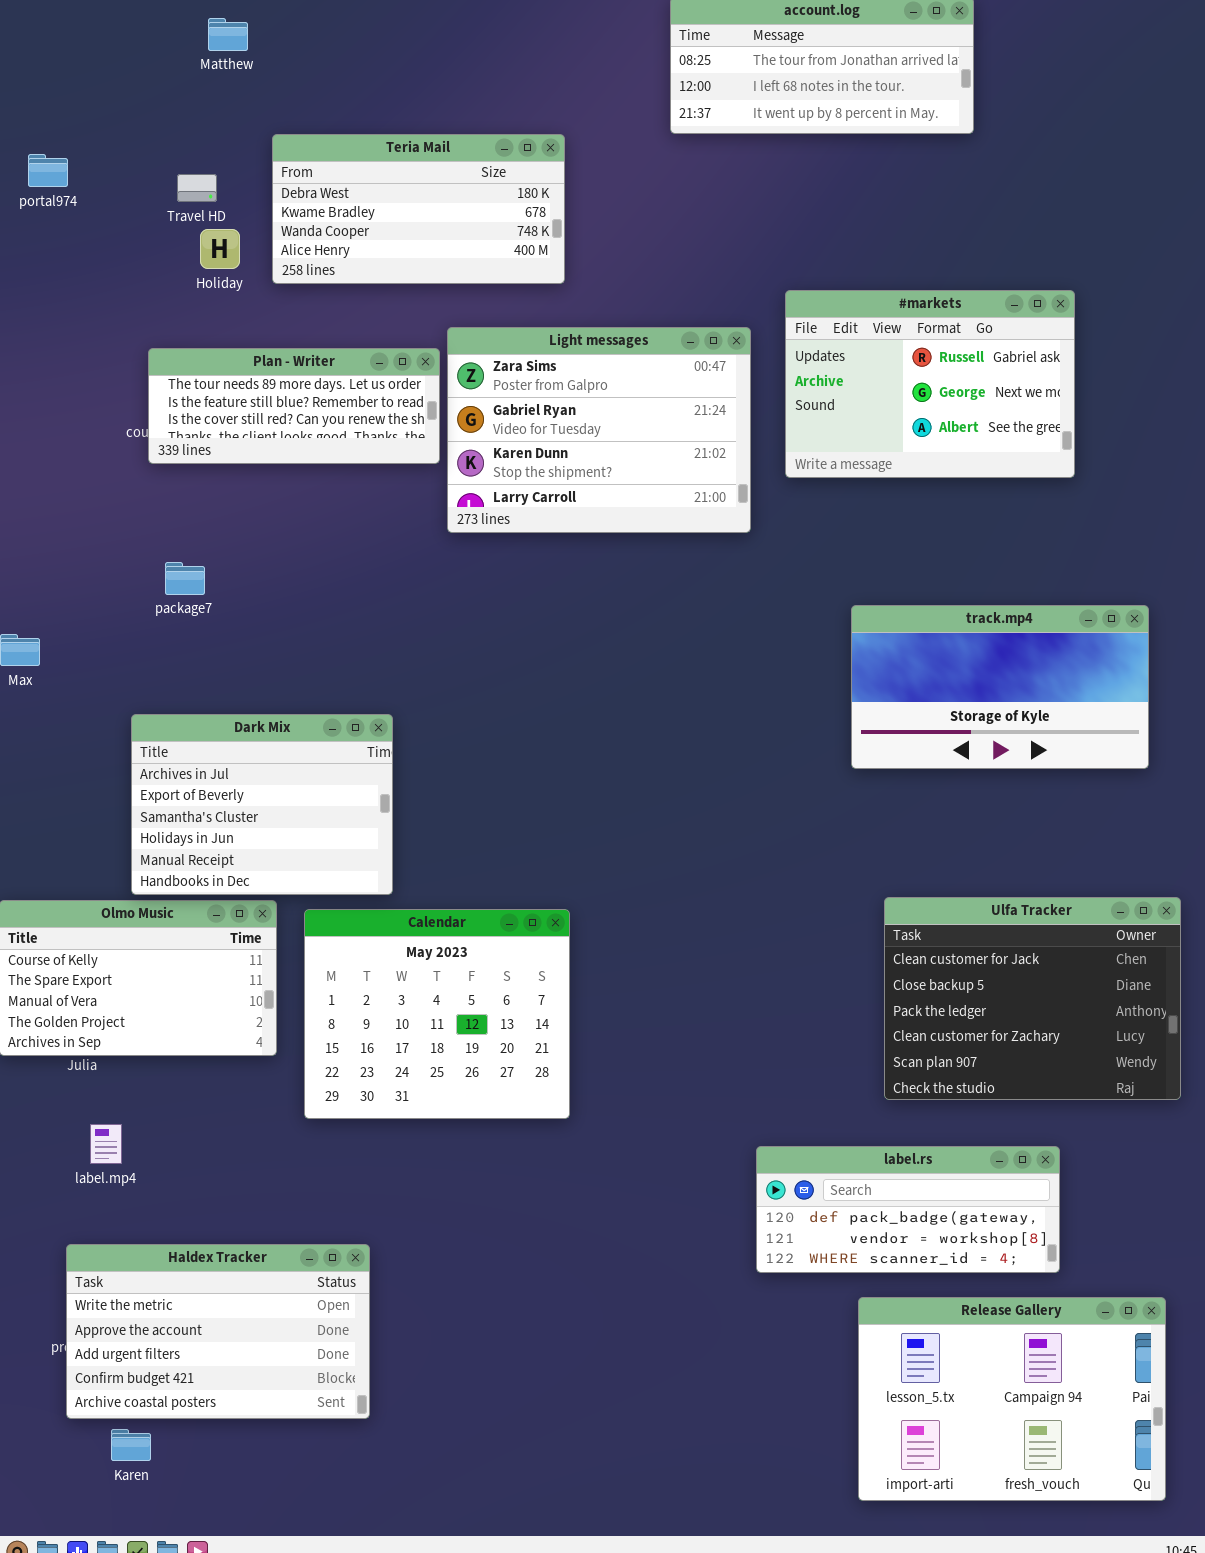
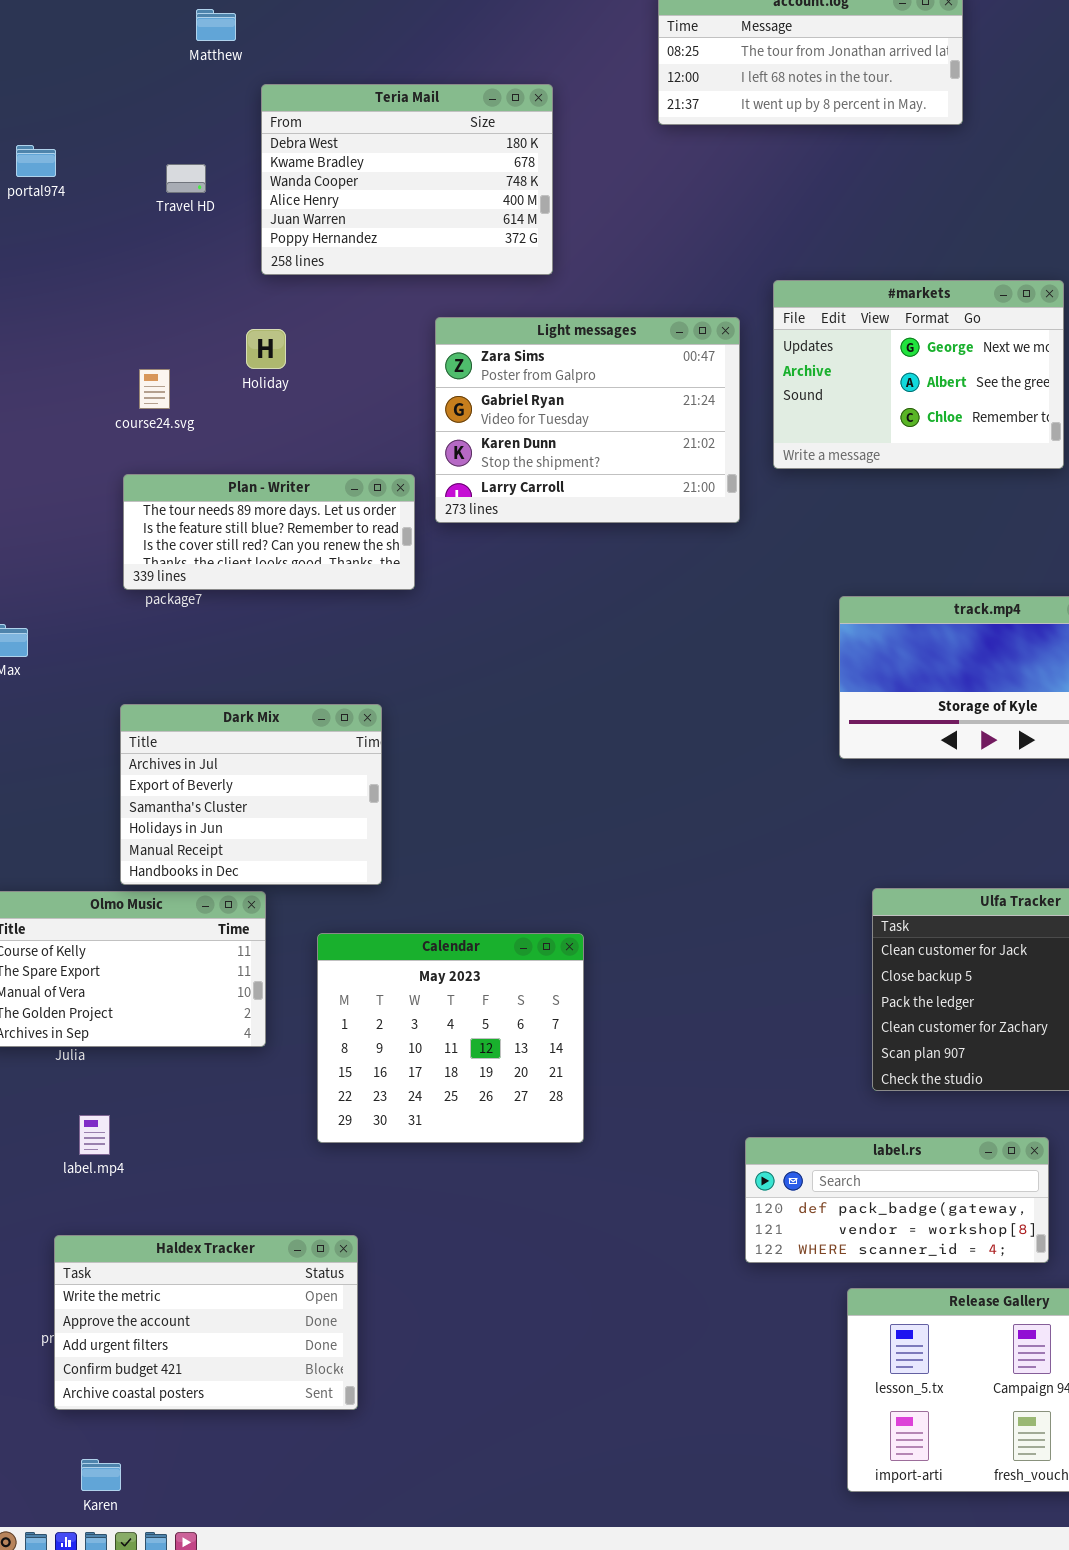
Teria Mail: [272,134,565,284] -> [261,84,553,275], resized
Holiday: [200,229,240,269] -> [246,329,286,369], moved
#markets: [785,290,1075,478] -> [773,280,1064,469], scrolled down 1 row
Plan - Writer: [148,348,440,464] -> [123,474,415,590], moved
Calendar: [304,909,570,1119] -> [317,933,584,1143], moved
Karen: [111,1429,151,1461] -> [81,1459,121,1491], moved

